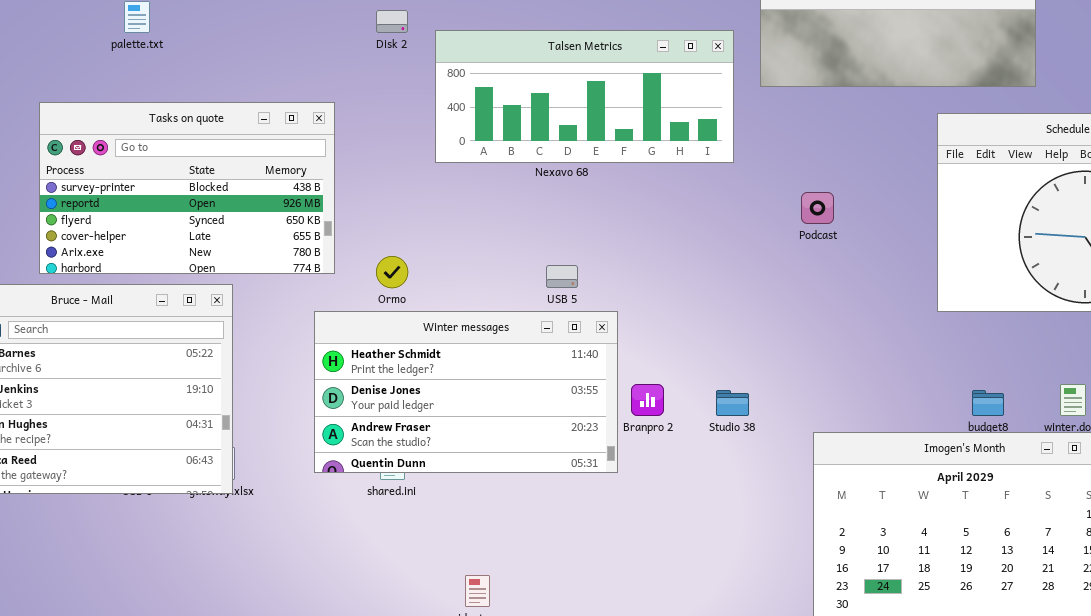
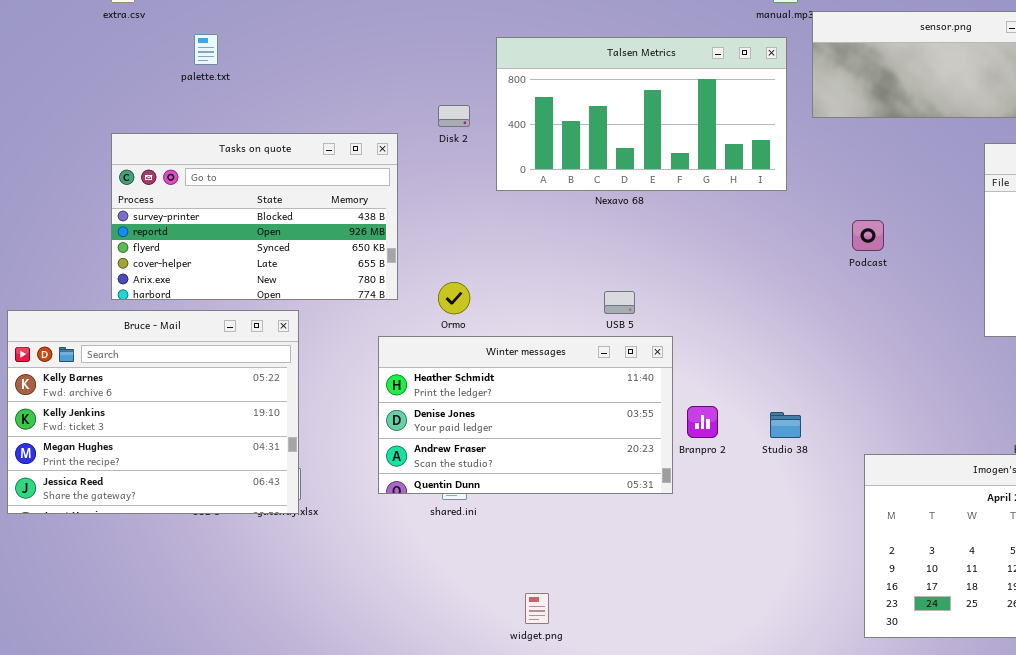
Disk 2: [376,10,408,33] -> [438,105,470,127], moved
Talsen Metrics: [435,30,734,163] -> [496,37,787,191], resized

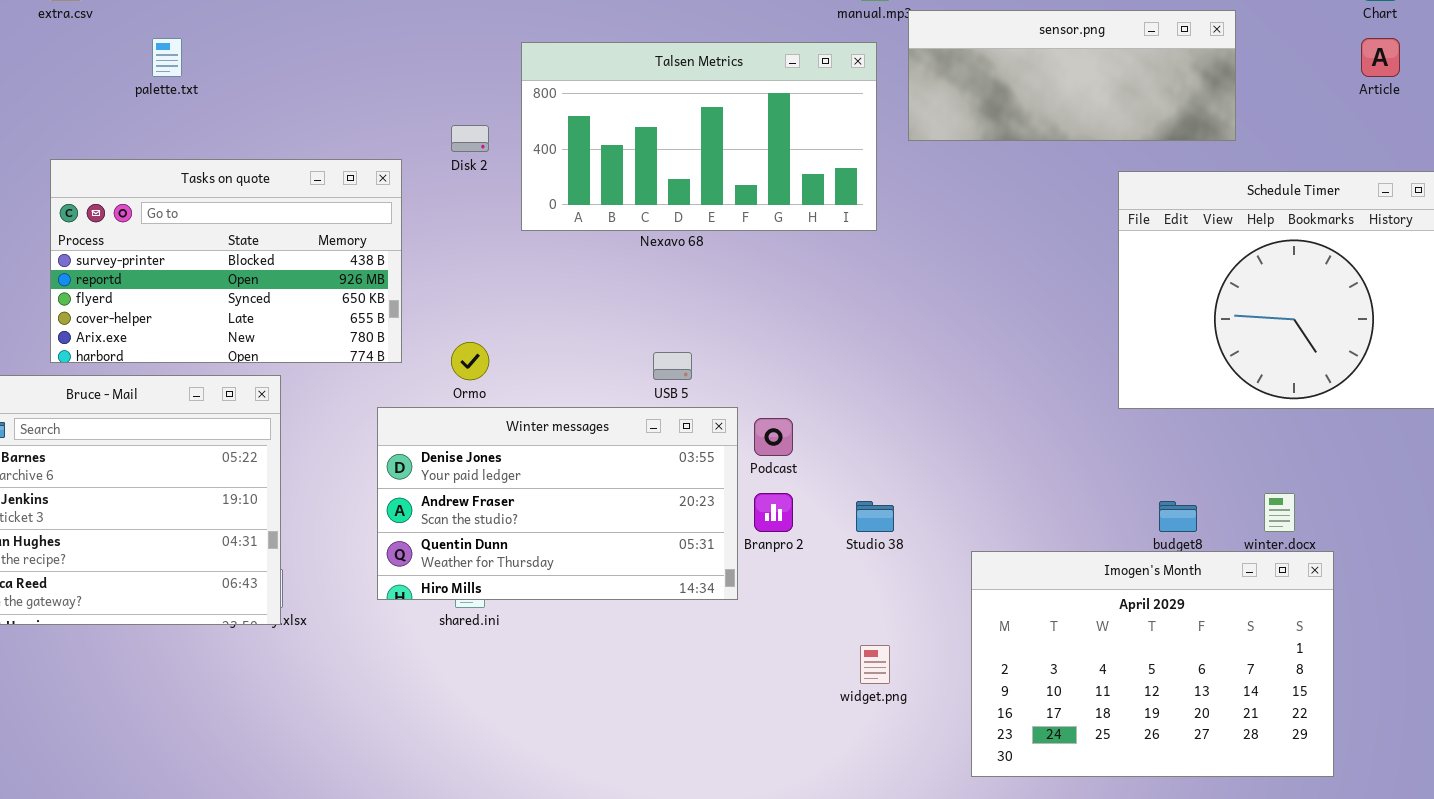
Podcast: [852,220,884,251] -> [754,418,793,456], moved
Winter messages: [378,336,673,494] -> [377,407,738,600], scrolled down 1 row
widget.png: [525,593,549,624] -> [860,645,890,684], moved

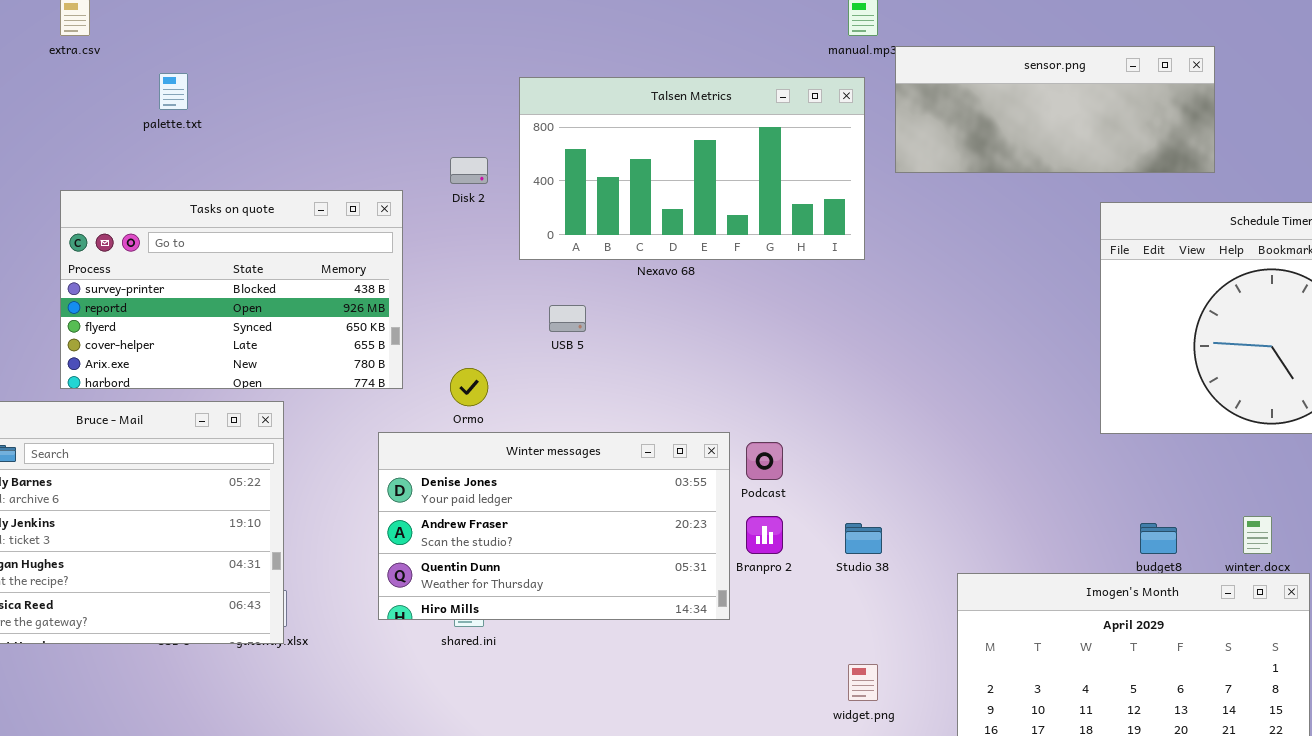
USB 5: [653,352,692,380] -> [549,305,586,332], moved

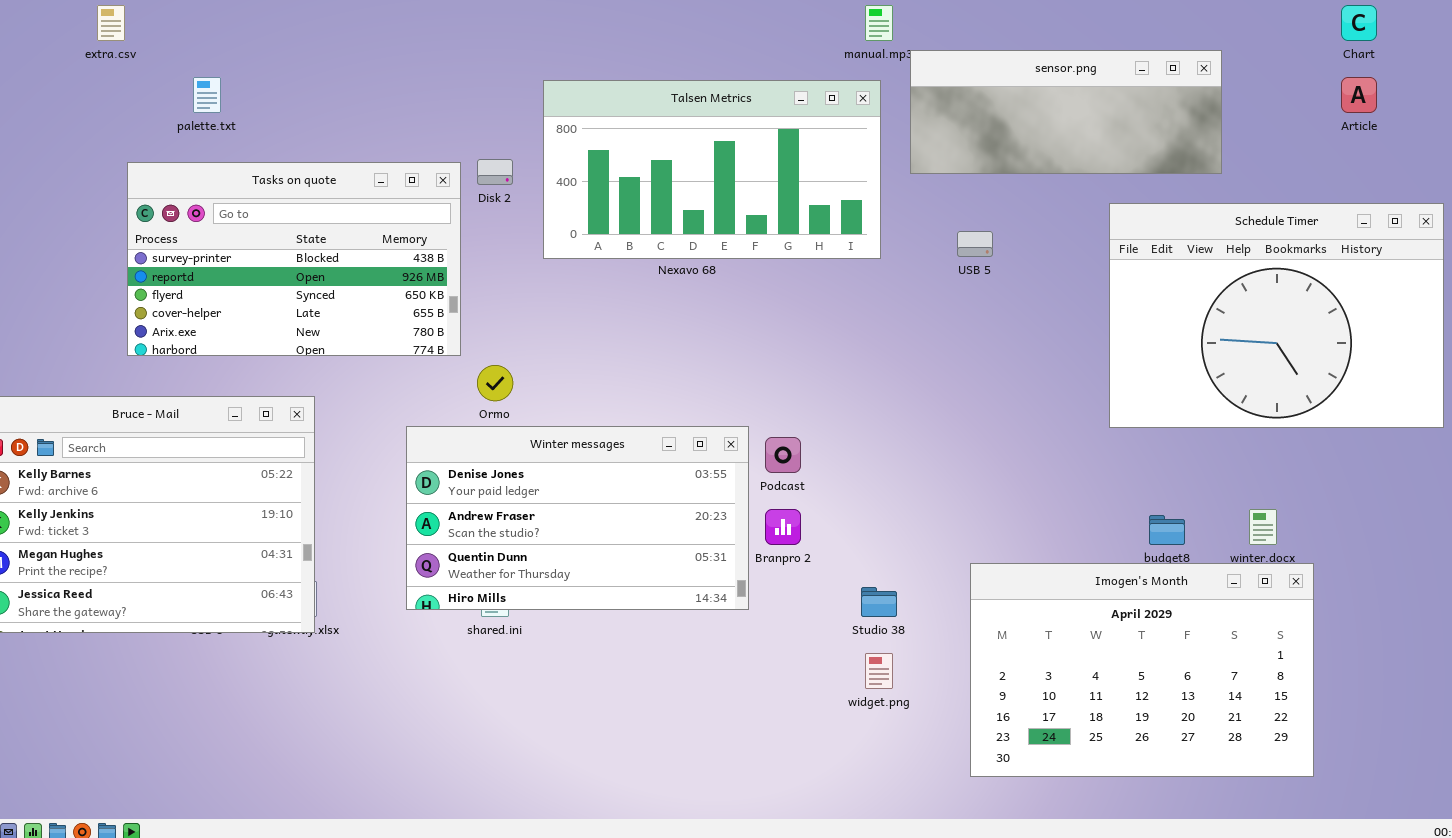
Tasks on quote: [60,190,403,389] -> [127,162,461,356], moved
USB 5: [549,305,586,332] -> [957,231,993,257], moved
Studio 38: [845,523,882,554] -> [861,587,897,617], moved

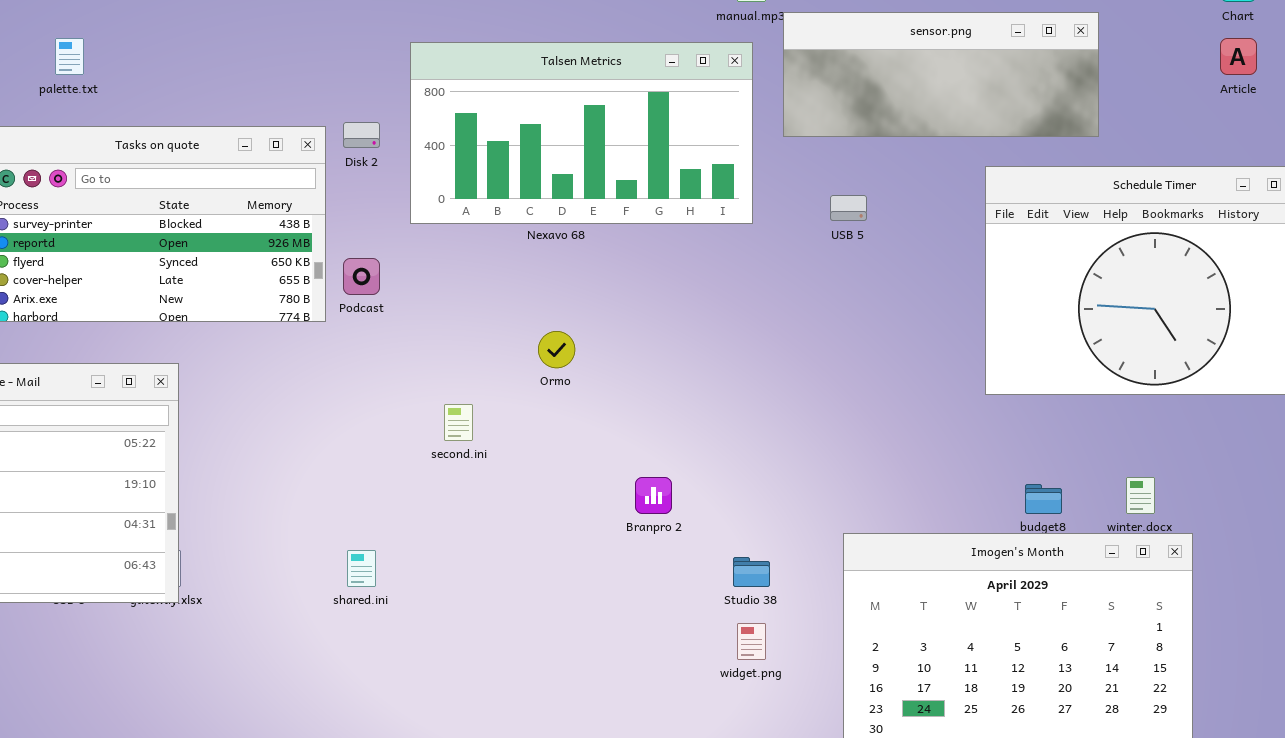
Ormo: [477,365,513,401] -> [538,331,575,368], moved
Winter messages: [406,426,749,610] -> none, closed
Podcast: [765,437,801,473] -> [343,258,380,295], moved

